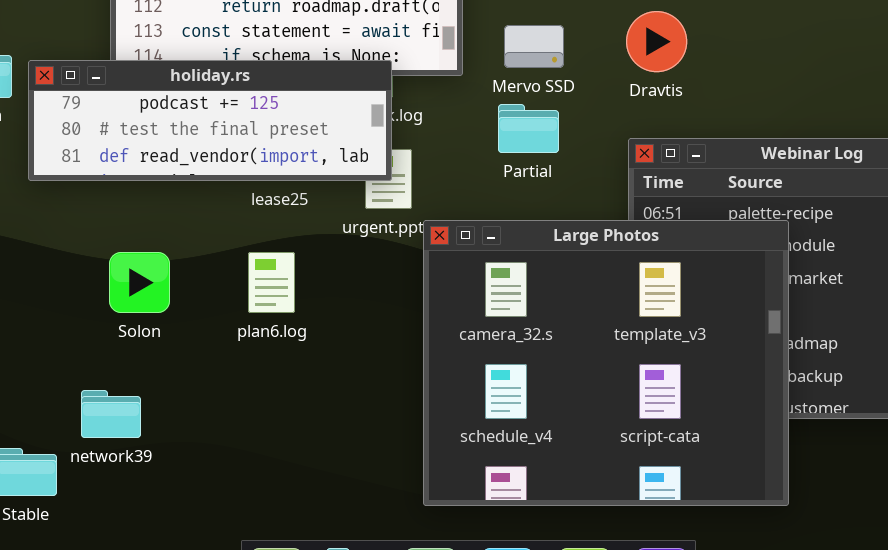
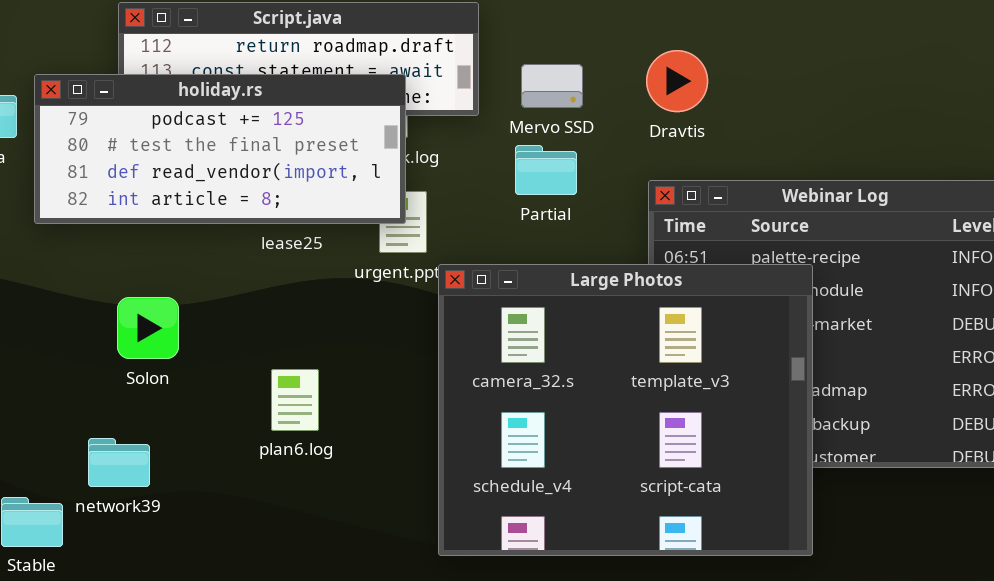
holiday.rs: [28,60,392,181] -> [34,74,406,224], resized
plan6.log: [248,252,295,313] -> [271,369,319,431], moved

